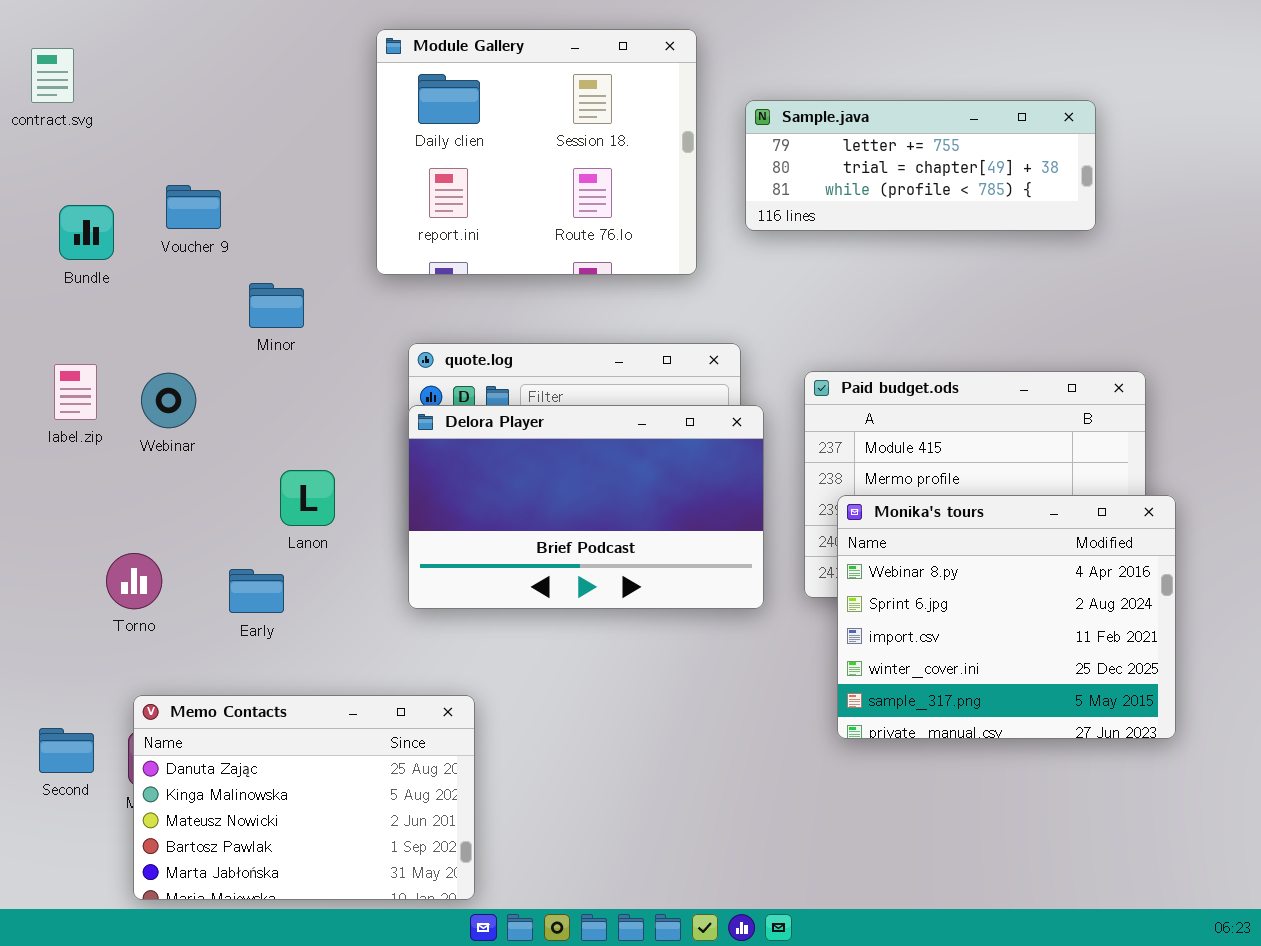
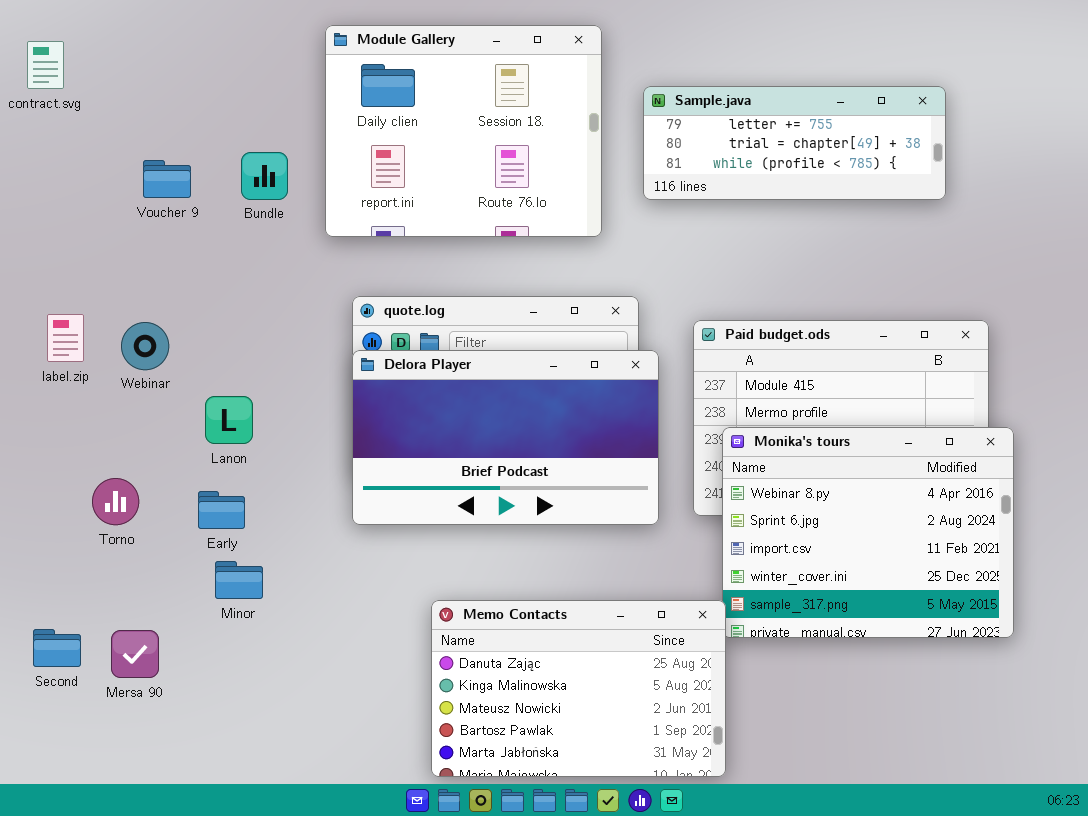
Bundle: [59,205,114,260] -> [241,152,288,200], moved
Minor: [249,283,304,328] -> [215,561,263,599], moved
Lanon: [280,470,335,526] -> [205,396,253,444], moved
Memo Contacts: [133,695,475,900] -> [431,600,726,777], moved

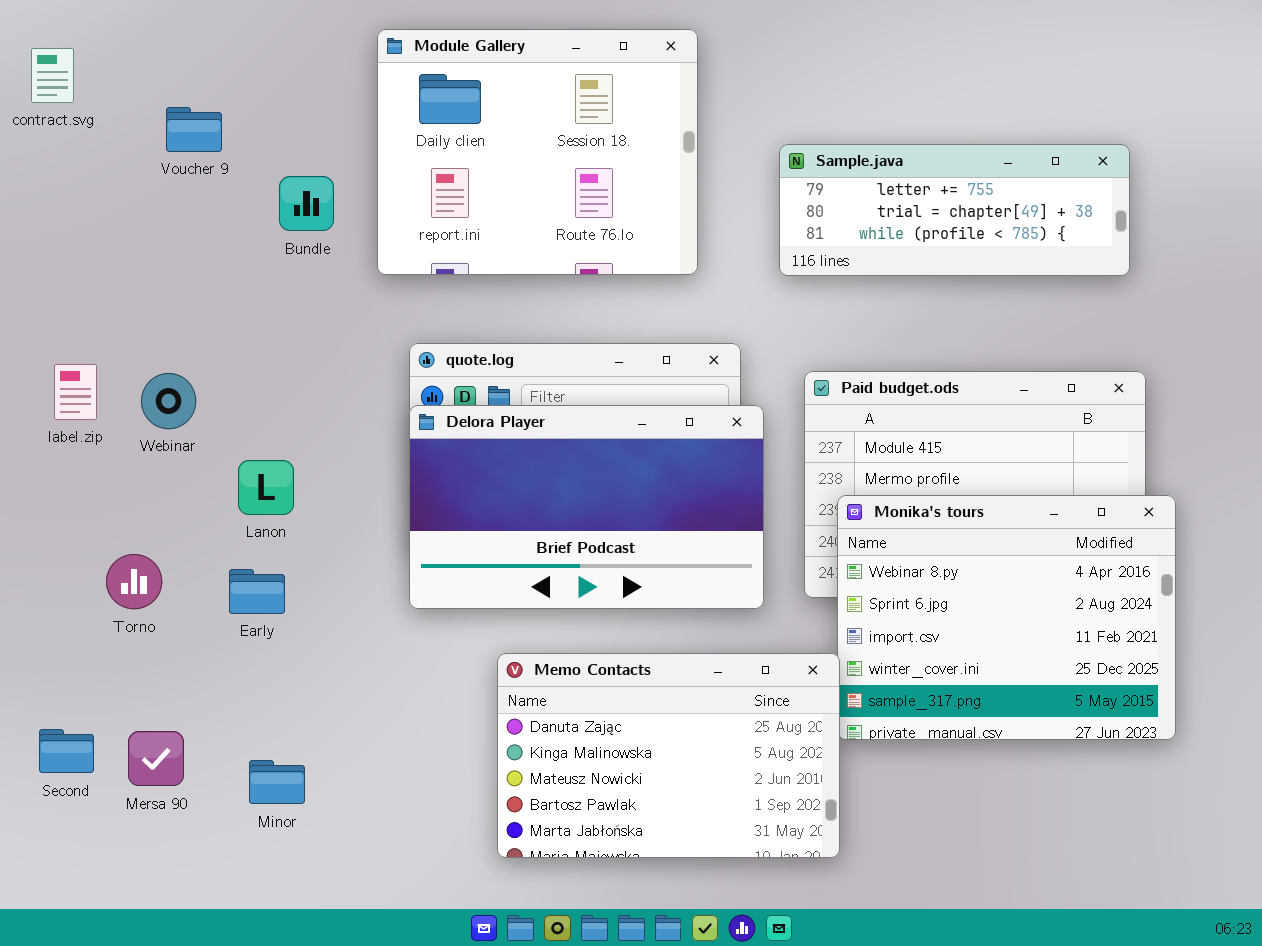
Sample.java: [643,86,946,200] -> [779,144,1130,276], moved
Voucher 9: [143,160,191,198] -> [166,107,222,152], moved
Minor: [215,561,263,599] -> [249,760,305,804], moved
Memo Contacts: [431,600,726,777] -> [497,653,840,858], moved

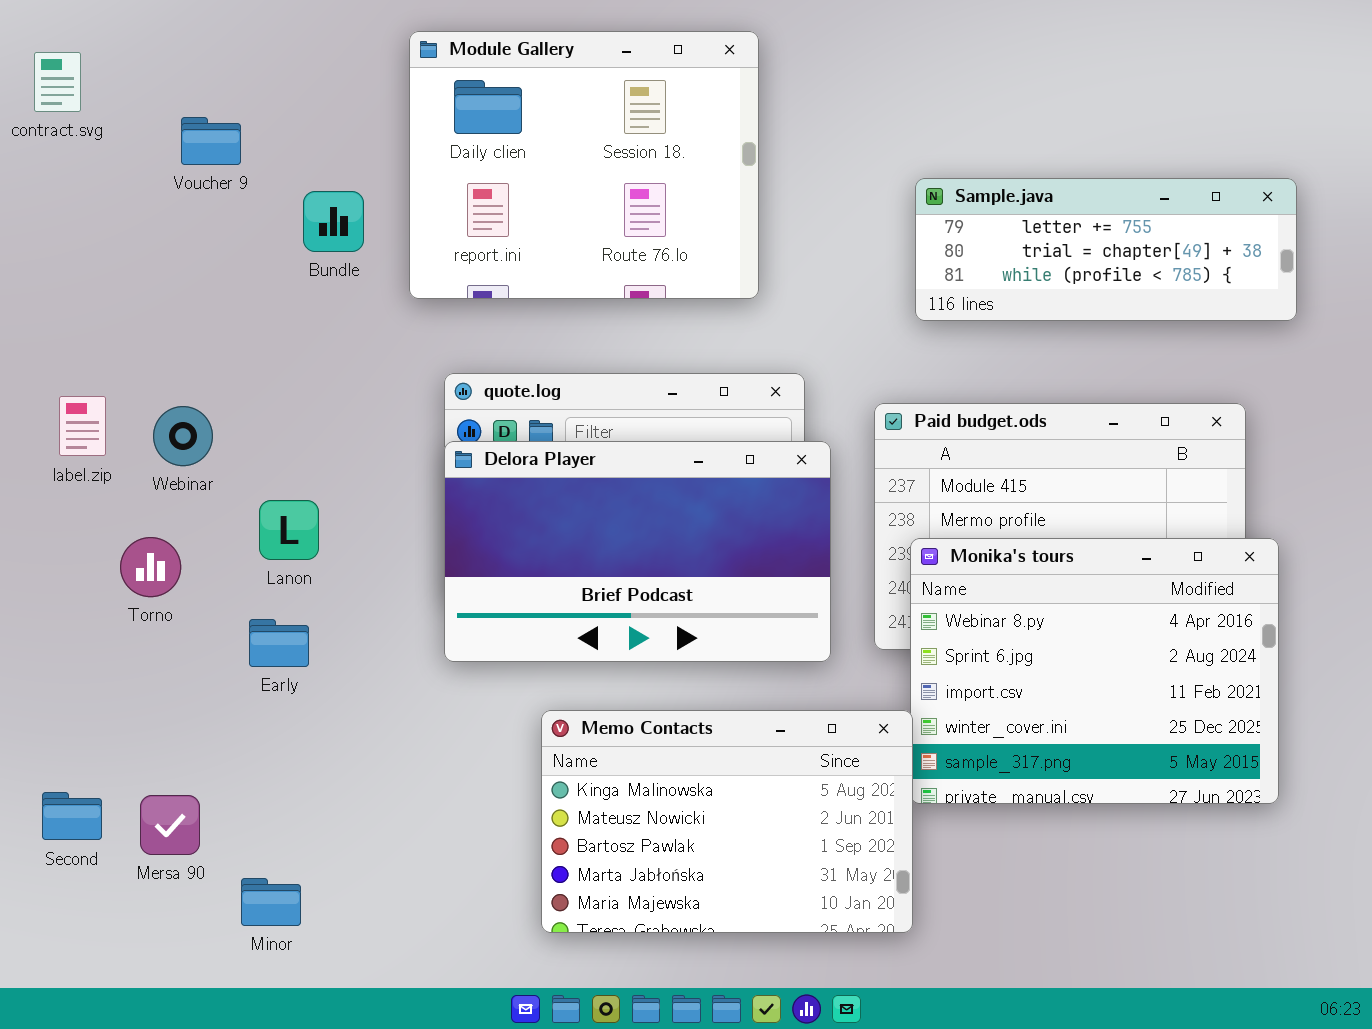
Sample.java: [779,144,1130,276] -> [915,178,1297,321], moved
Torno: [106,554,162,609] -> [120,537,181,597], moved
Memo Contacts: [497,653,840,858] -> [541,710,913,933], scrolled down 1 row
Minor: [249,760,305,804] -> [241,878,301,926], moved

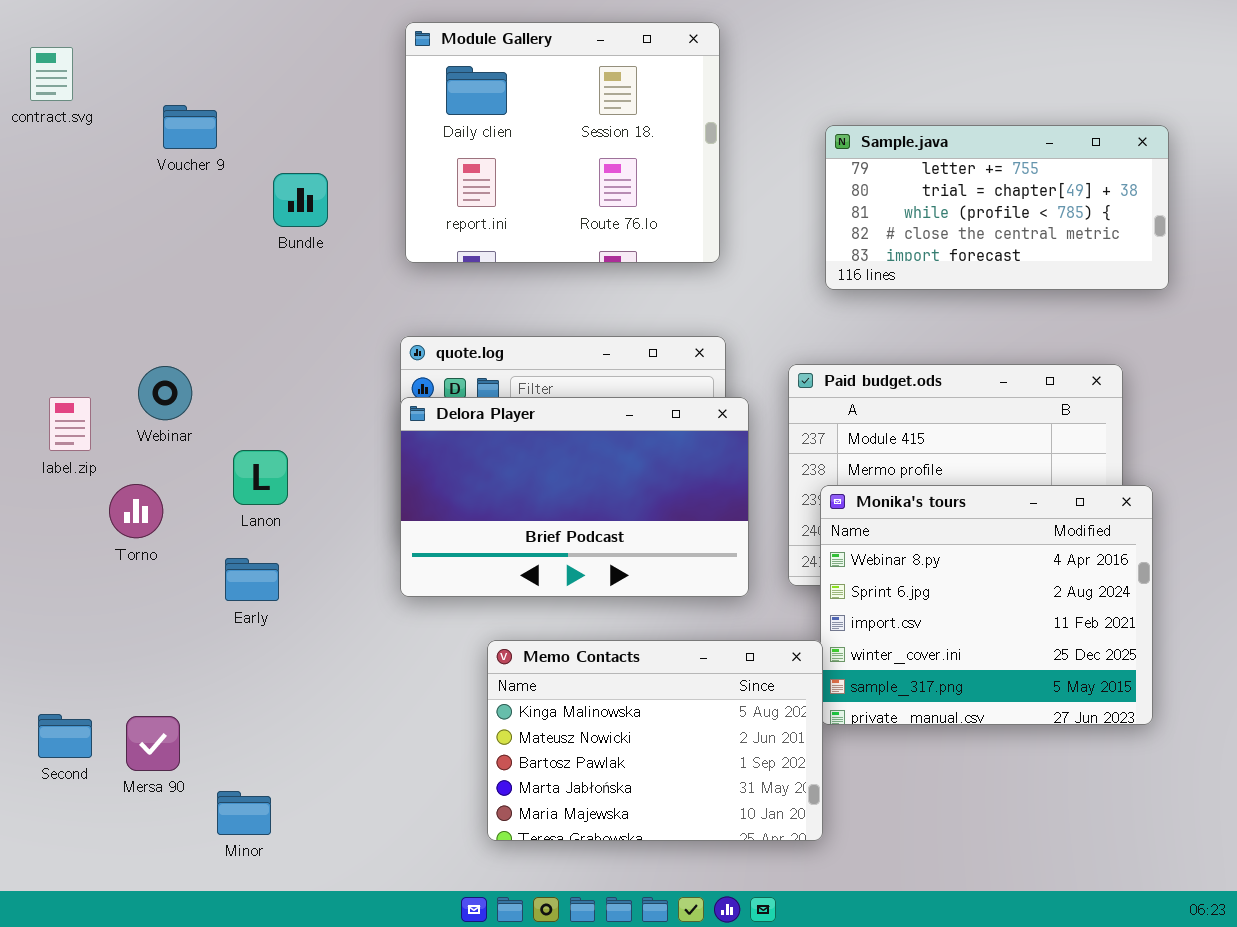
Module Gallery: [409,31,759,299] -> [405,22,720,263], moved
Sample.java: [915,178,1297,321] -> [825,125,1169,290], resized
label.zip: [59,396,106,456] -> [49,397,91,451], moved

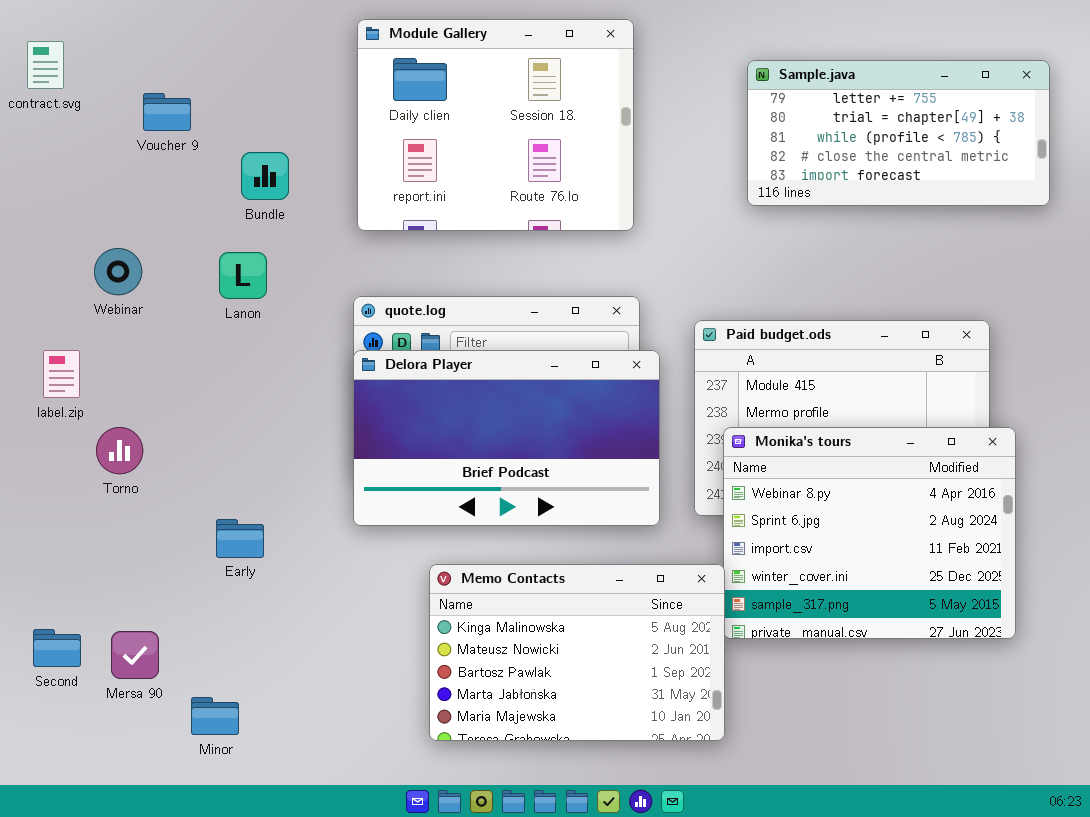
Sample.java: [825,125,1169,290] -> [747,60,1050,206], moved
Webinar: [138,366,192,420] -> [94,248,142,295], moved
Lanon: [233,450,288,505] -> [219,252,267,299], moved
Early: [225,558,279,601] -> [216,519,264,558], moved

